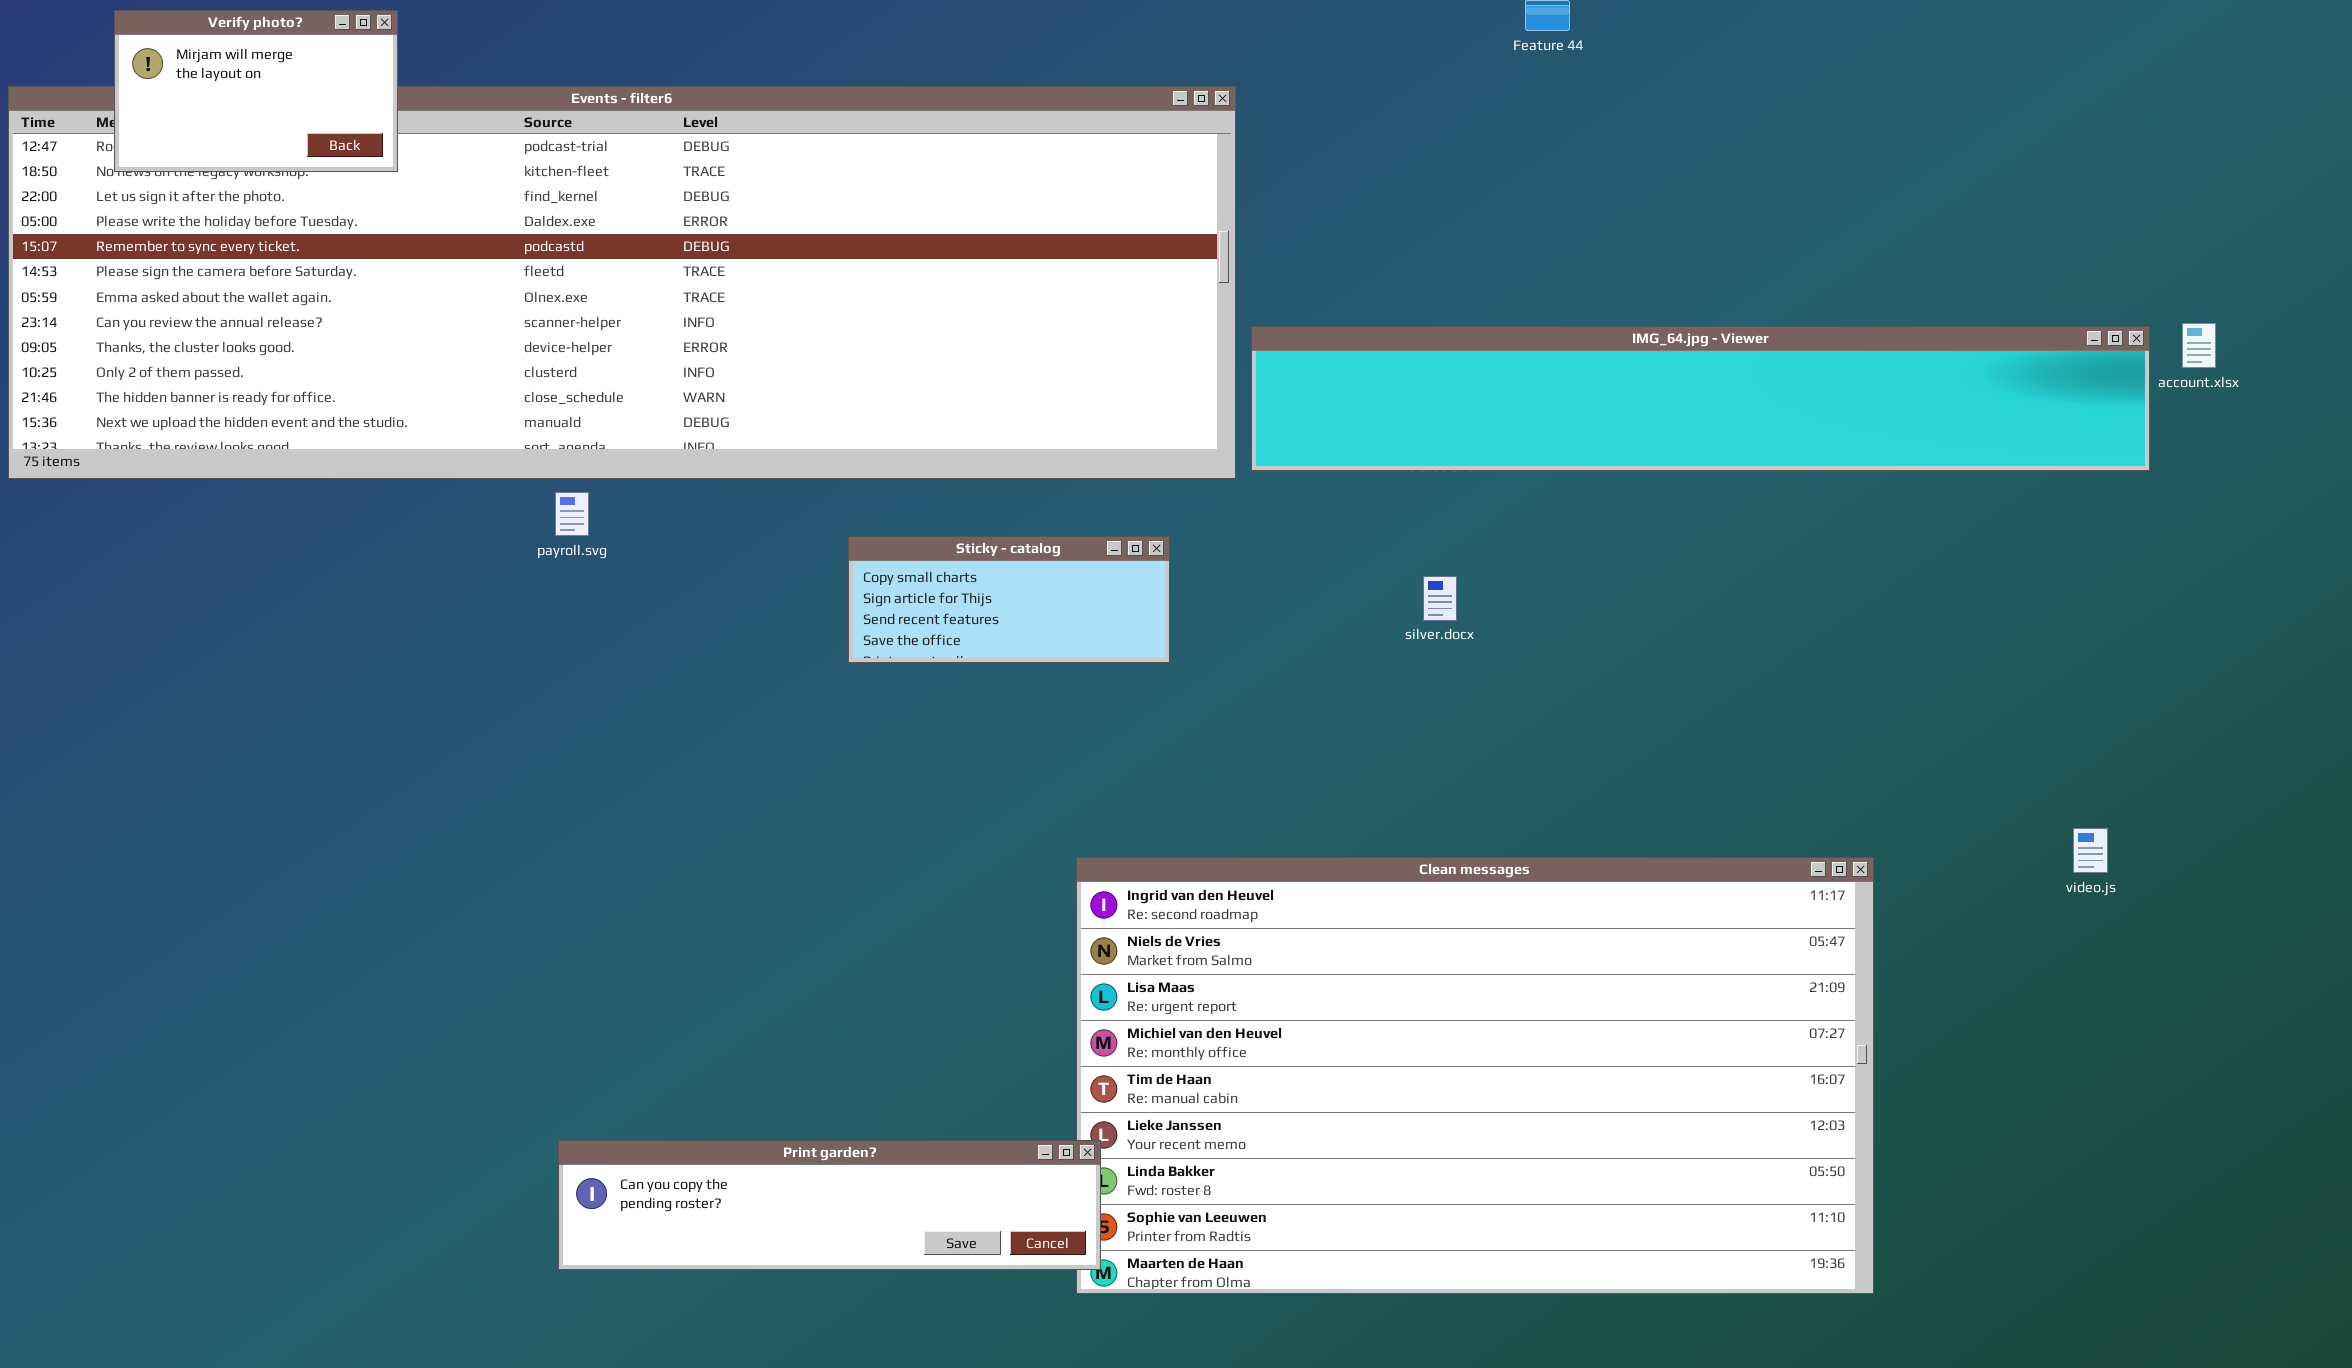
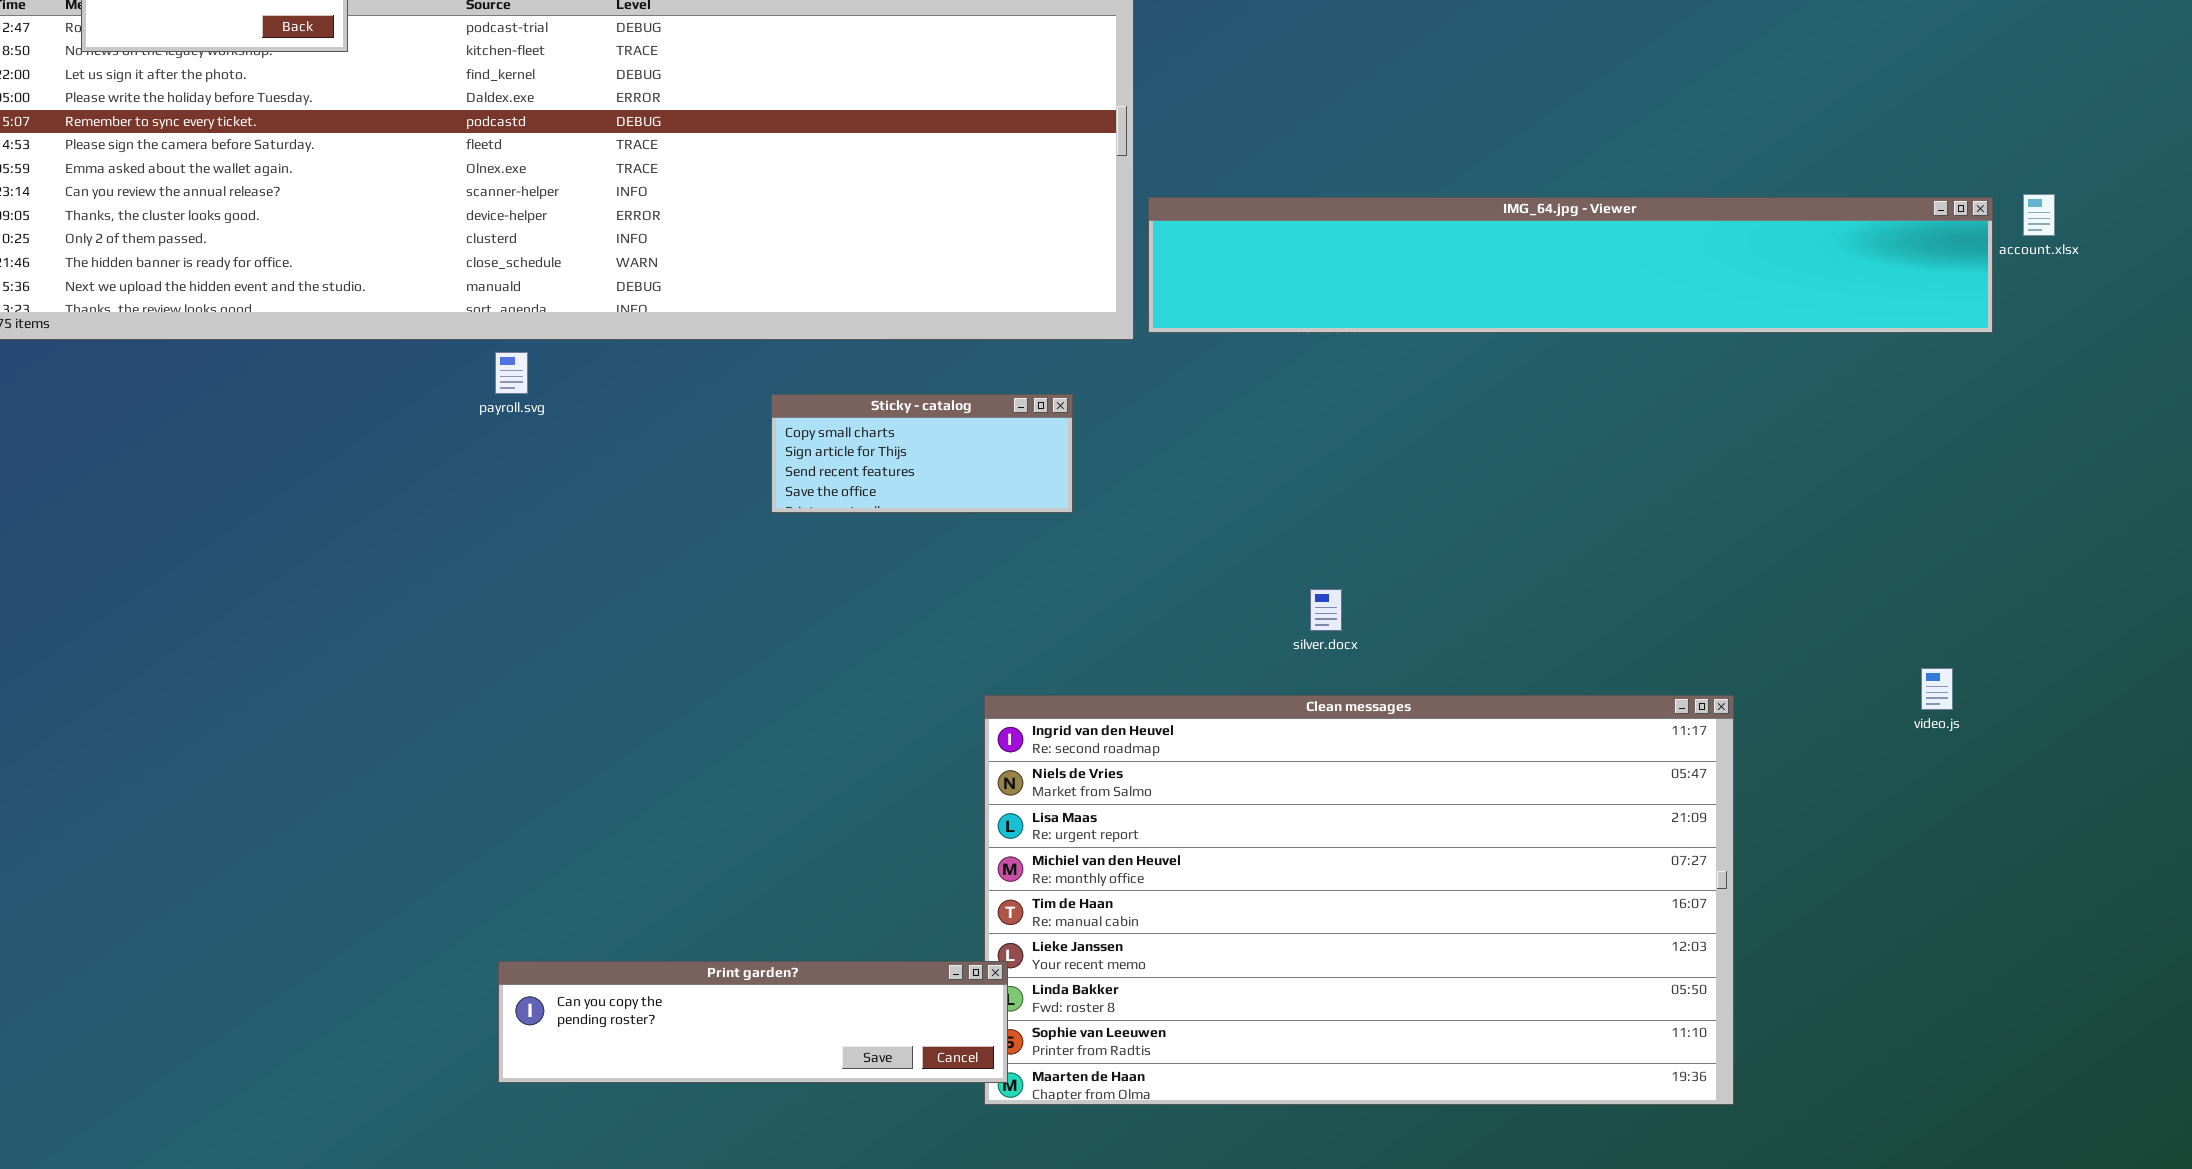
silver.docx: [1423,576,1457,621] -> [1310,589,1342,631], moved

